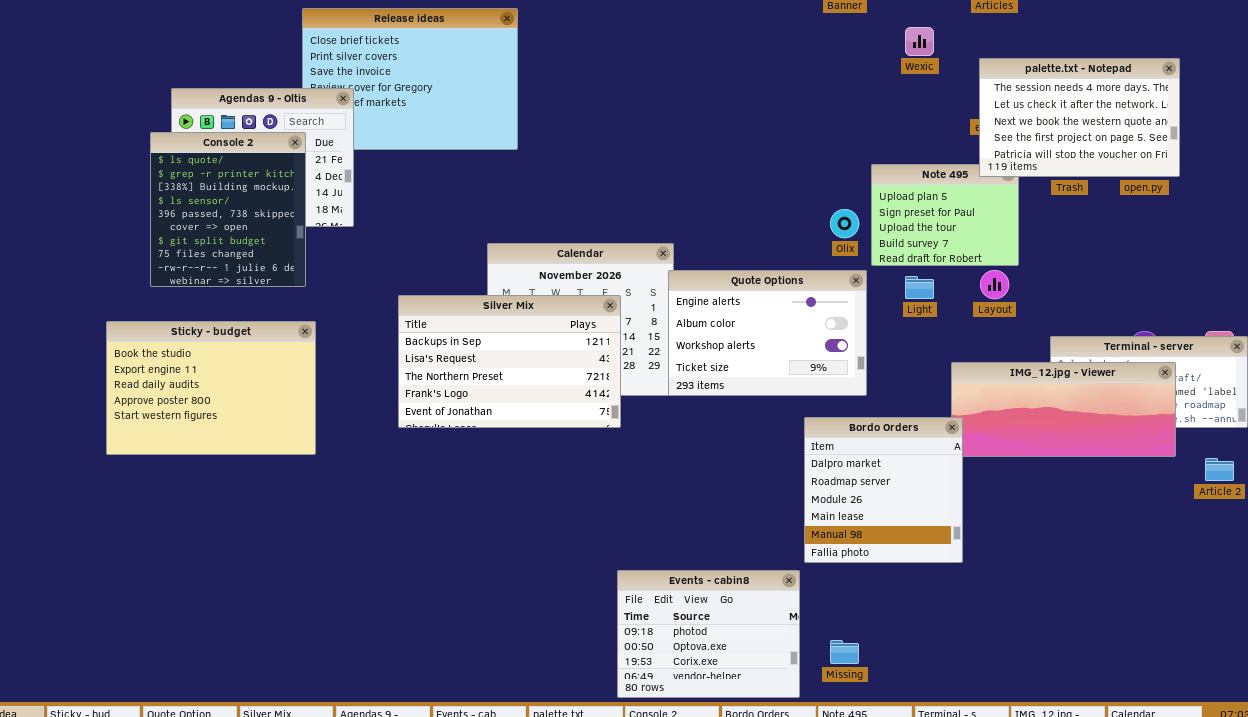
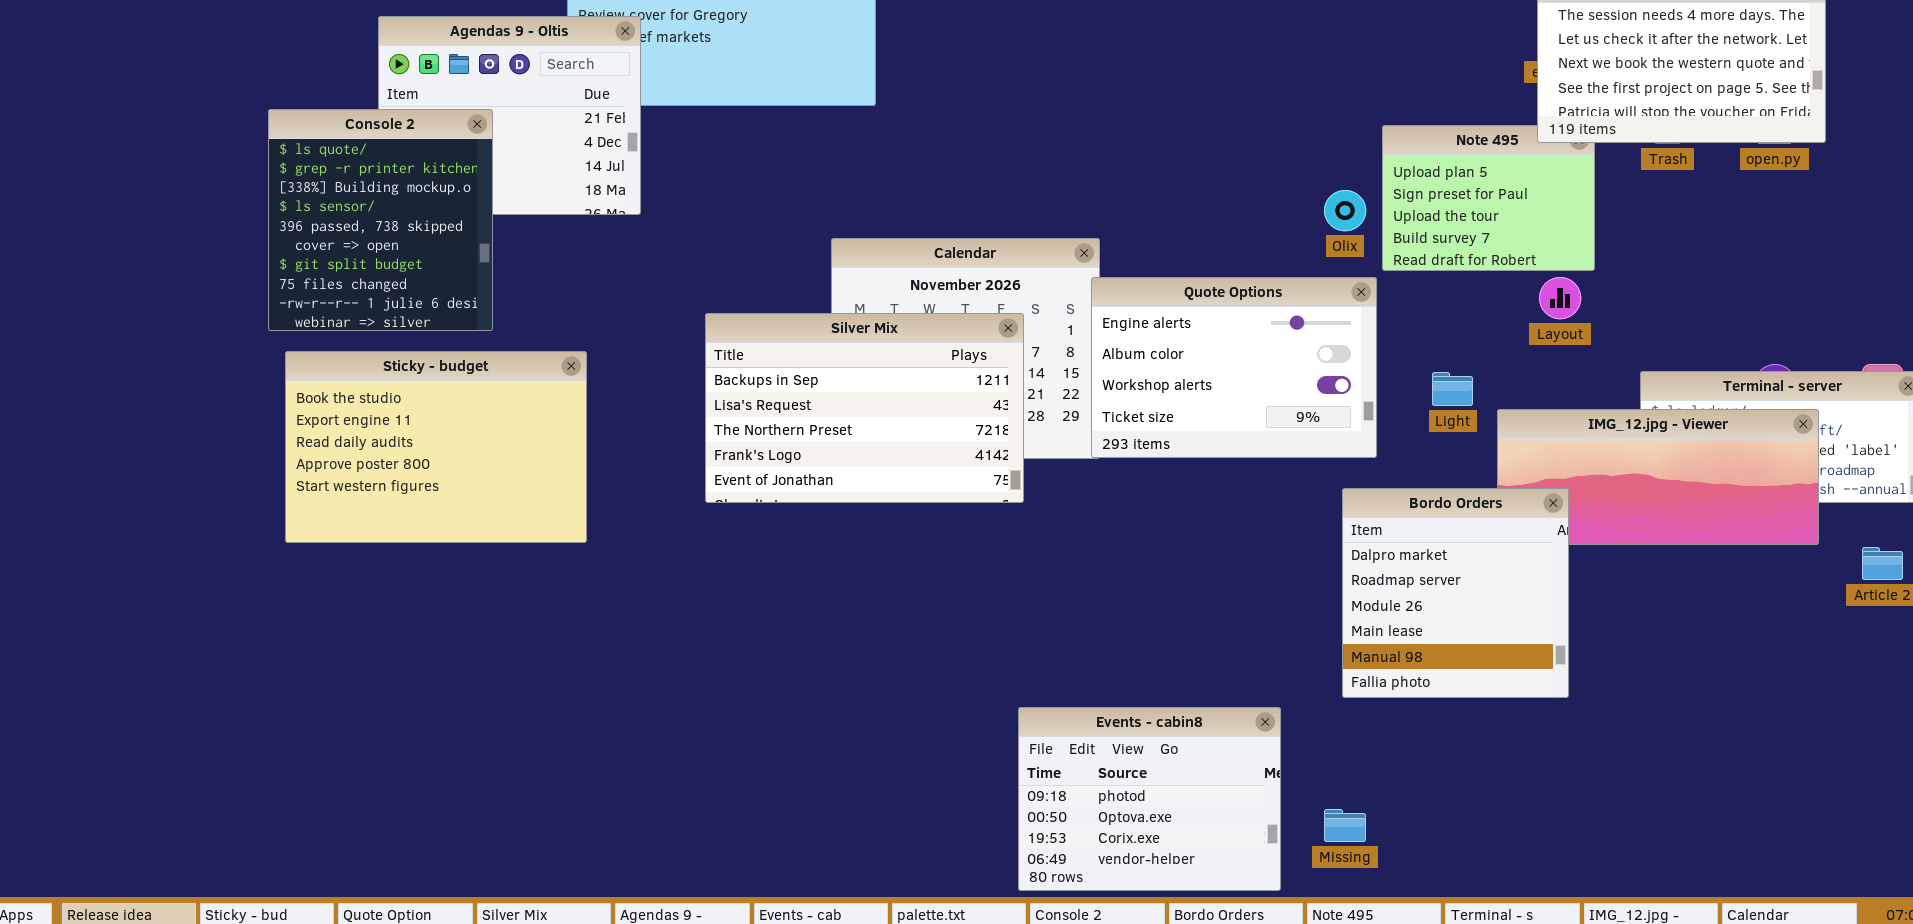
Console 2: [150,132,306,287] -> [268,109,493,331], moved
Light: [905,276,934,299] -> [1432,372,1473,406], moved
Bordo Orders: [804,417,963,563] -> [1342,488,1569,698], moved

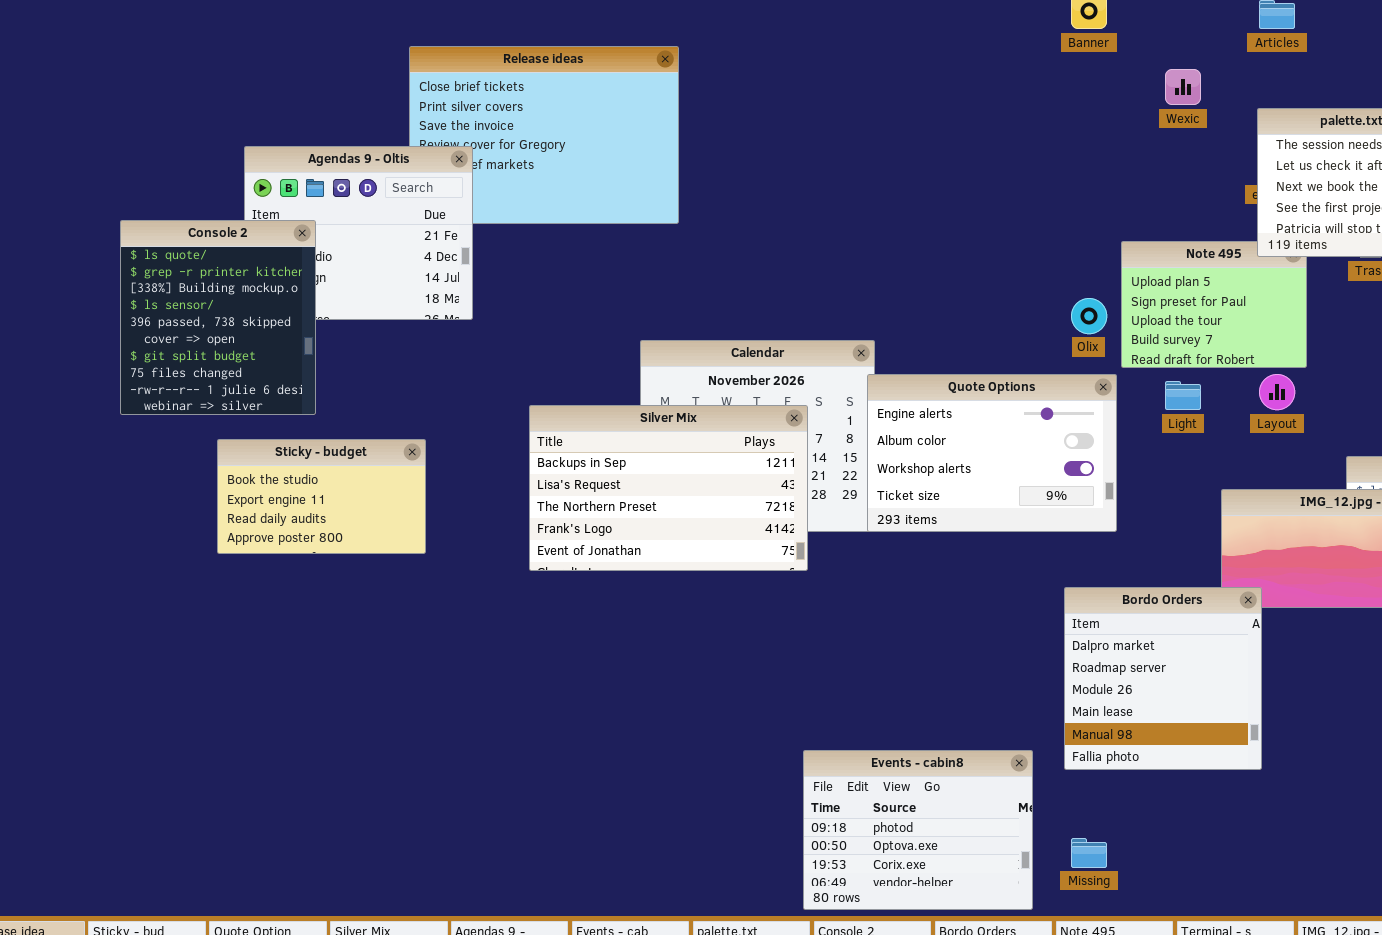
Console 2: [268,109,493,331] -> [120,220,316,415], moved
Sticky - budget: [285,351,587,543] -> [217,439,426,554], resized
Light: [1432,372,1473,406] -> [1165,381,1201,410], moved
Bordo Orders: [1342,488,1569,698] -> [1064,587,1262,770], moved

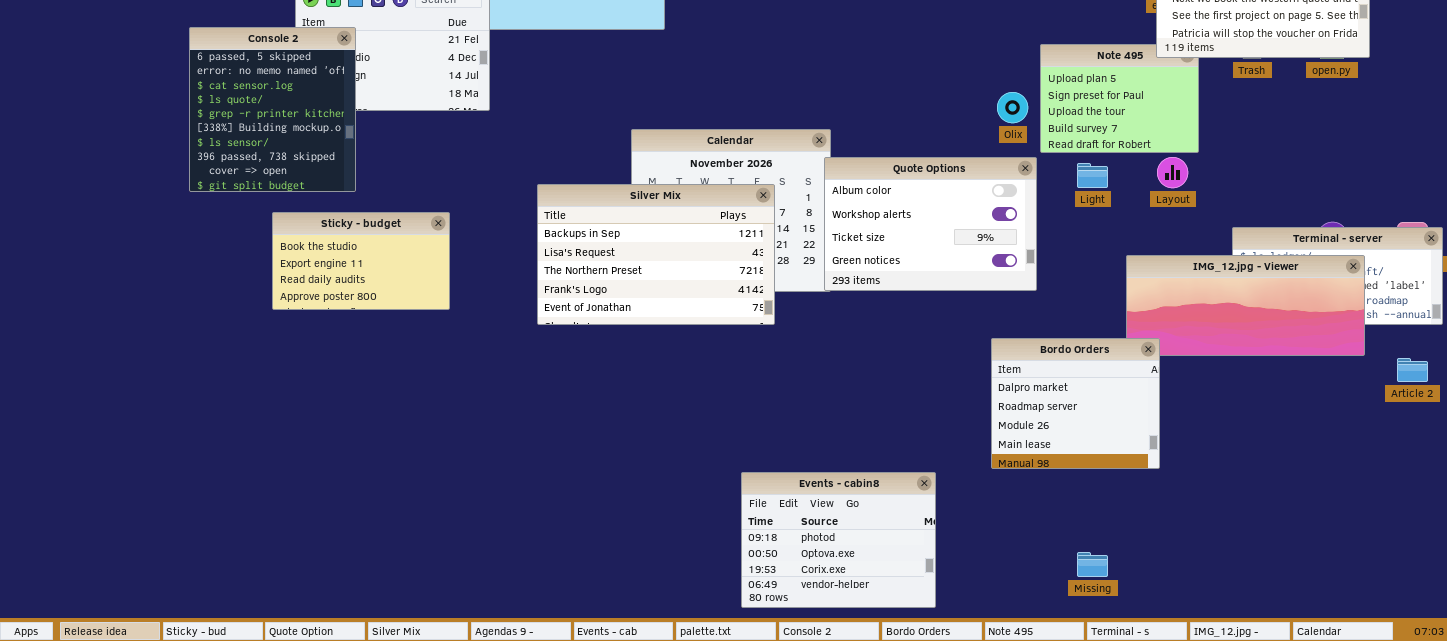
Console 2: [120,220,316,415] -> [189,27,356,192], scrolled up 3 rows
Quote Options: [867,374,1117,532] -> [824,157,1037,291], scrolled down 1 row
Bordo Orders: [1064,587,1262,770] -> [991,338,1160,469], resized
Events - cabin8: [803,750,1033,910] -> [741,472,936,608], moved
Missing: [1071,838,1107,868] -> [1077,552,1108,577], moved

